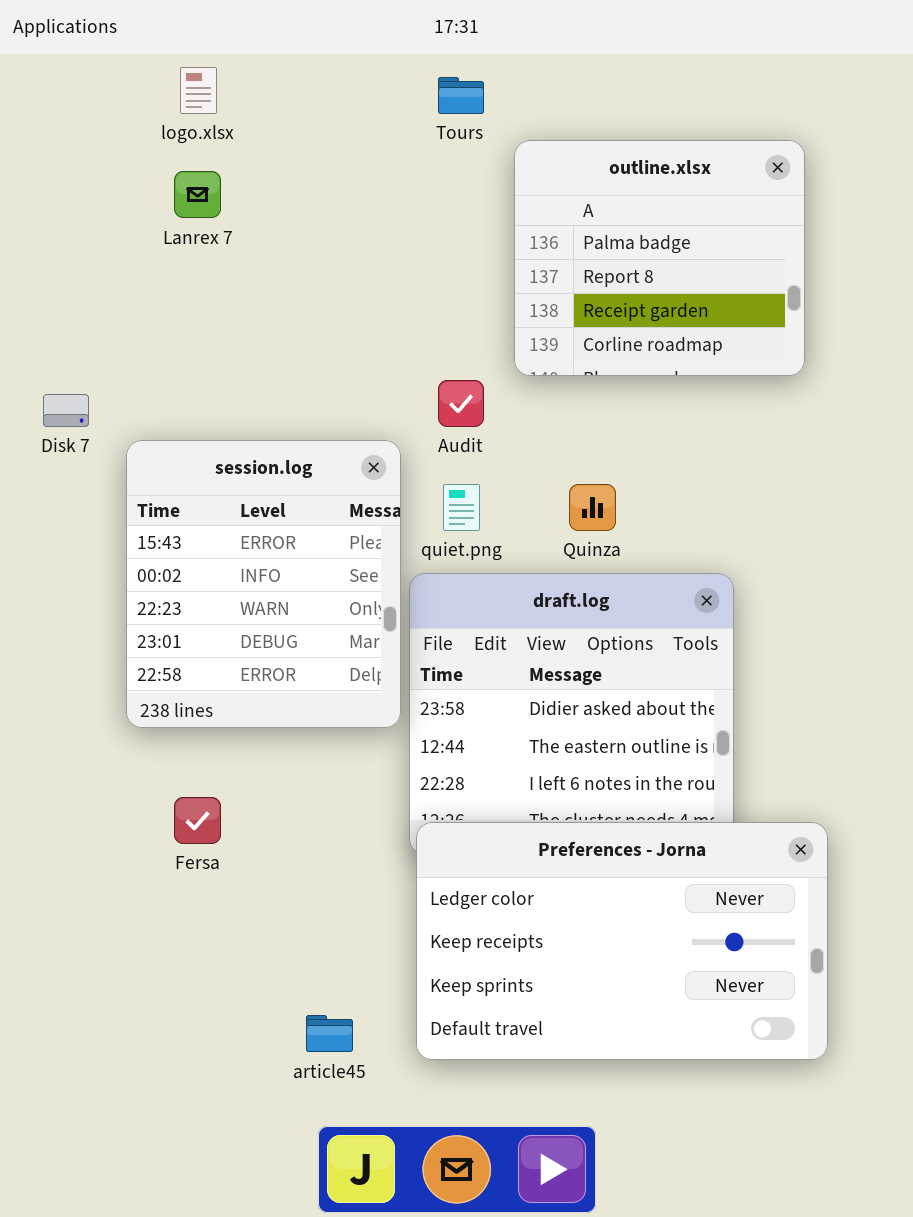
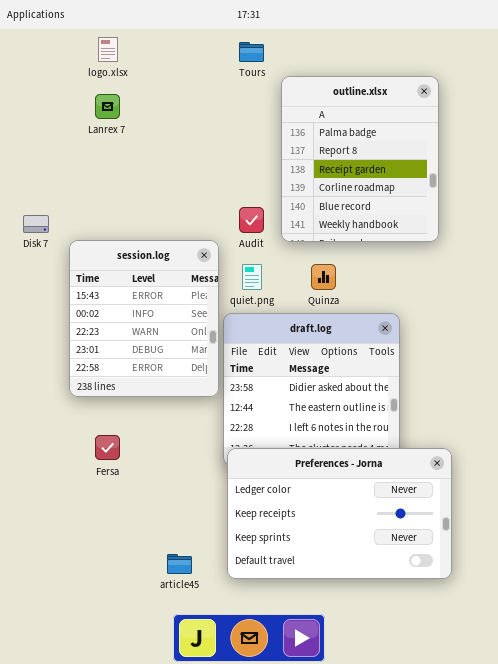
outline.xlsx: [514,140,805,376] -> [281,76,439,242], resized

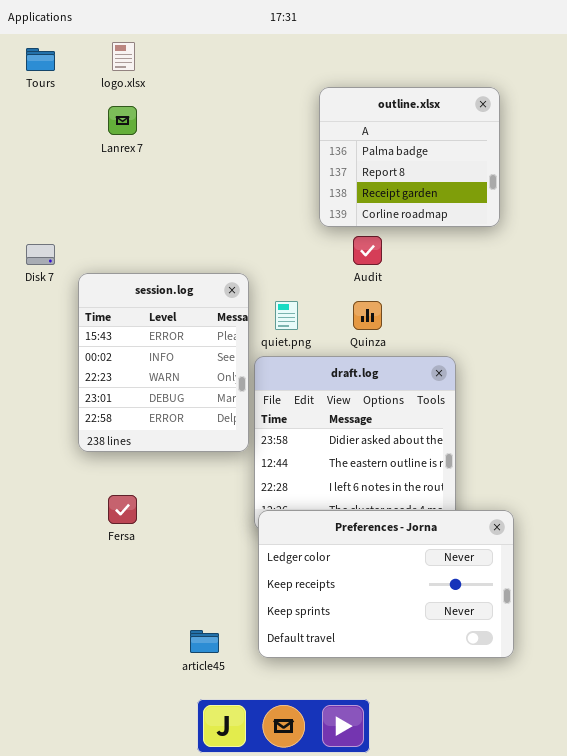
Tours: [239,42,264,62] -> [26,48,55,71], moved
outline.xlsx: [281,76,439,242] -> [319,87,500,227], resized
Audit: [239,207,264,233] -> [353,236,382,265], moved

